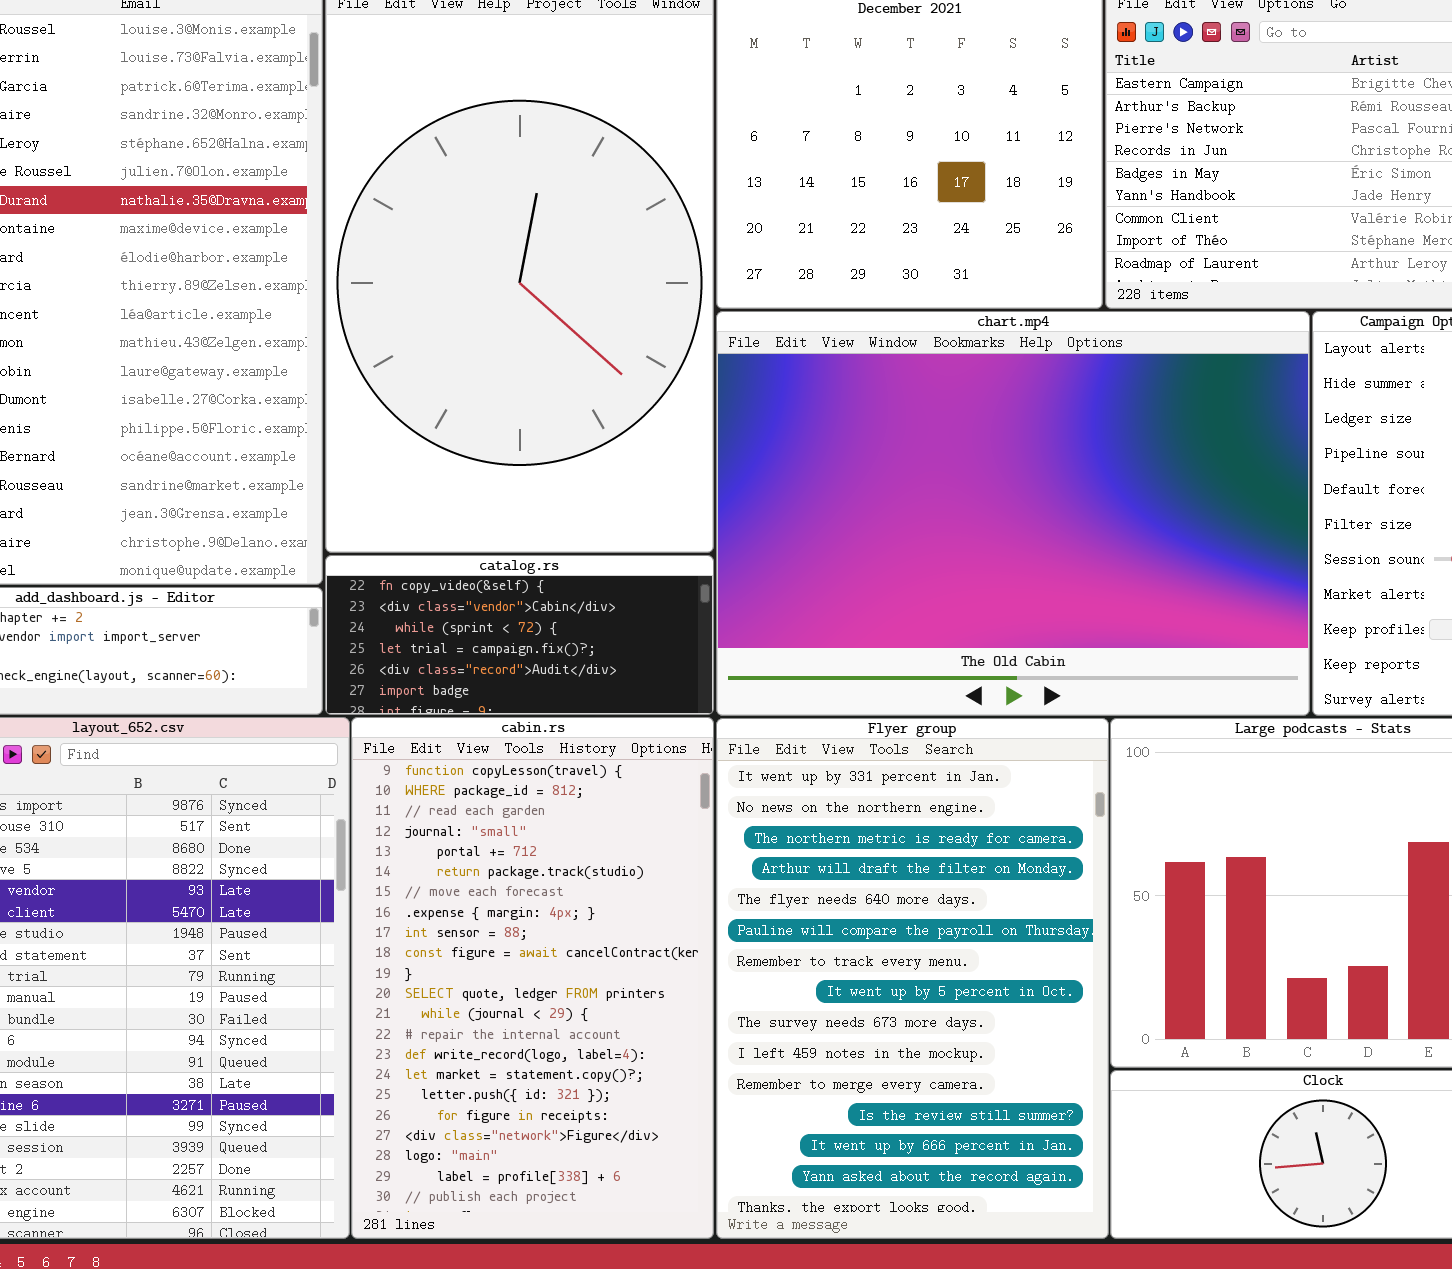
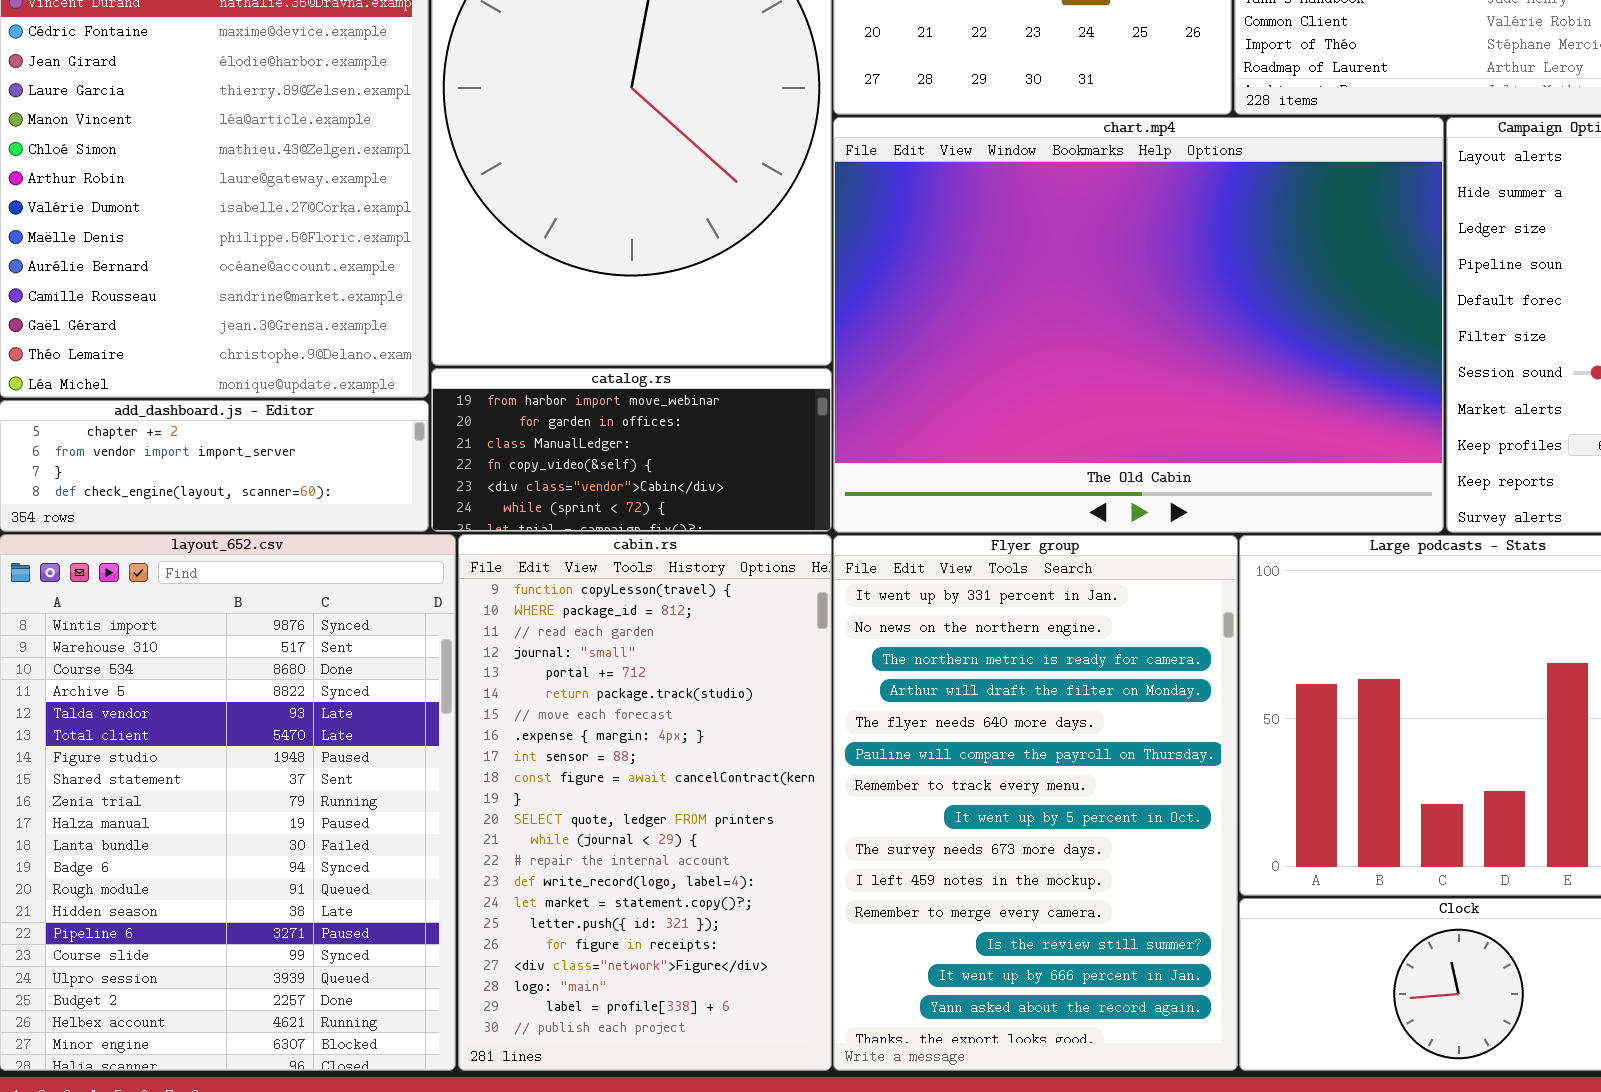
catalog.rs: [325,555,714,715] -> [431,368,832,532], scrolled up 3 rows

